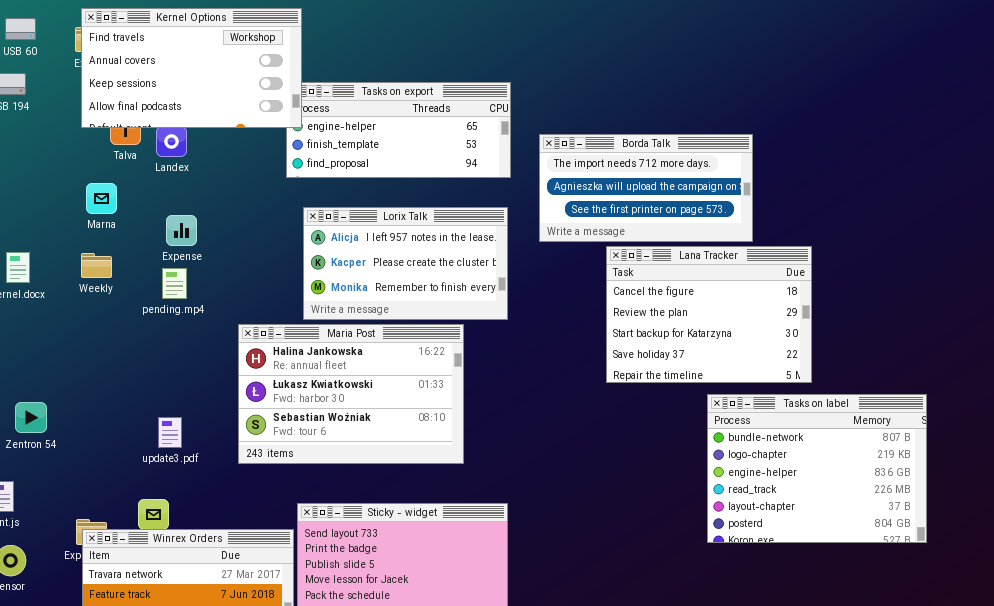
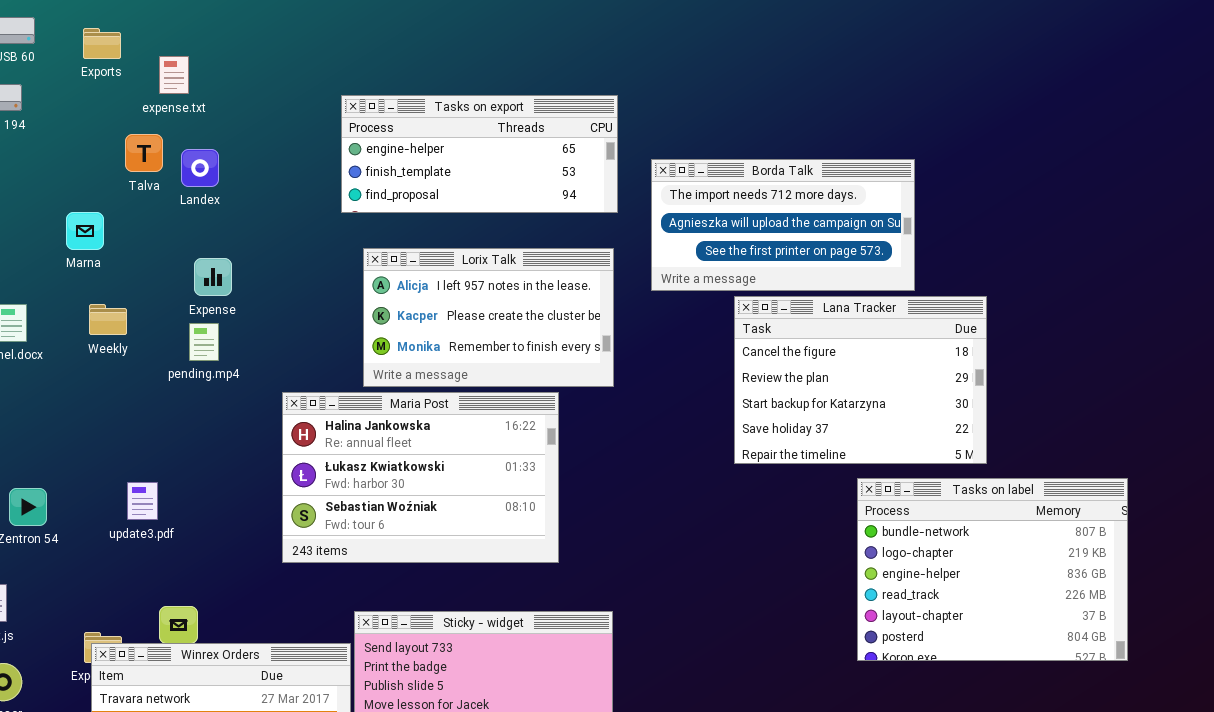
Kernel Options: [81,8,302,128] -> none, closed
Marna: [86,183,117,214] -> [66,212,104,250], moved
update3.pdf: [158,417,182,448] -> [127,482,158,520], moved

